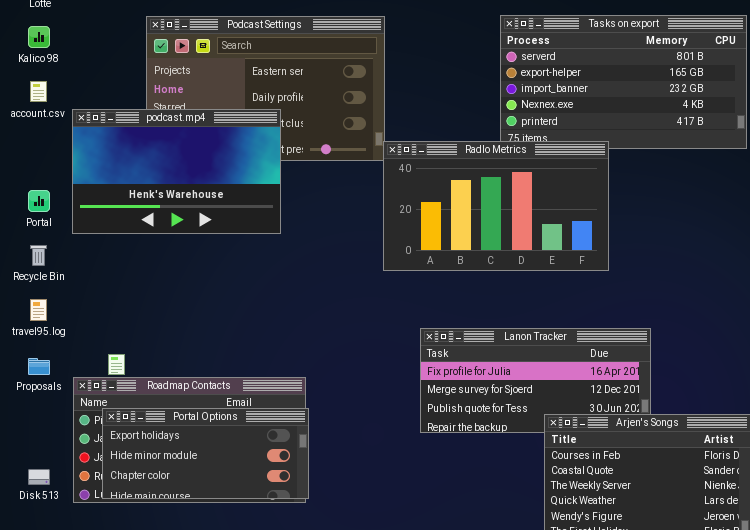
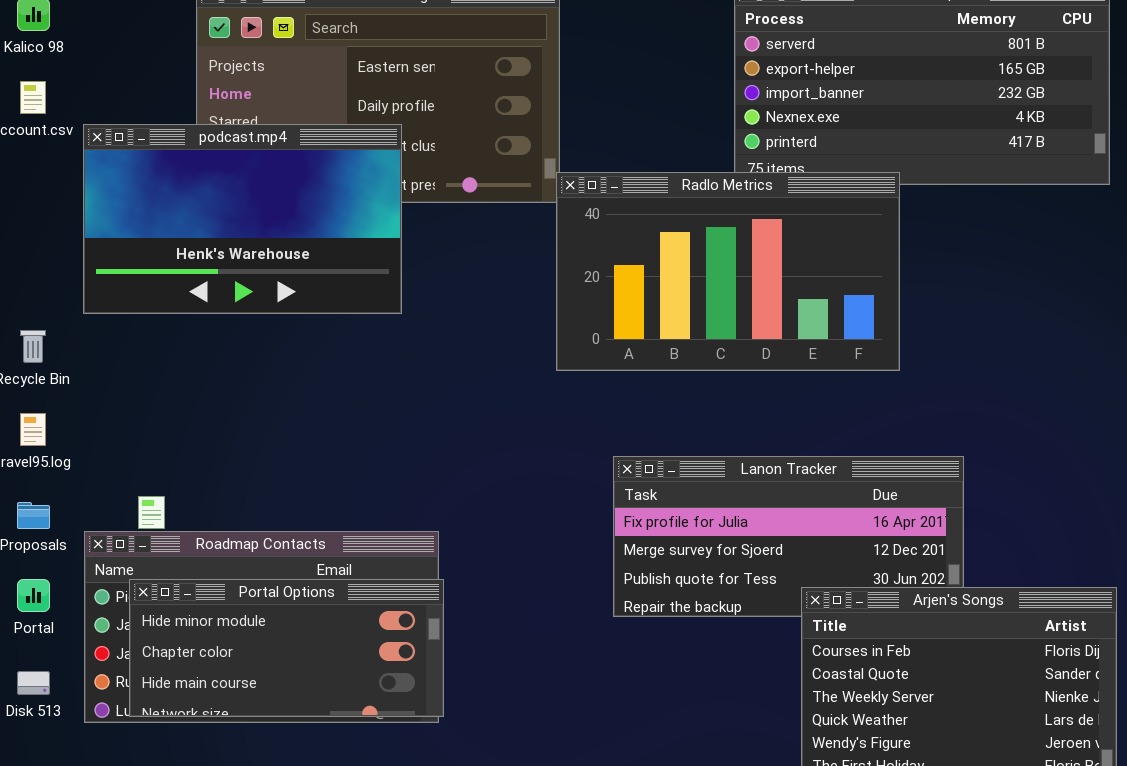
Portal: [28,190,50,212] -> [17,579,50,612], moved
Portal Options: [102,408,309,499] -> [129,579,444,717], scrolled down 1 row

